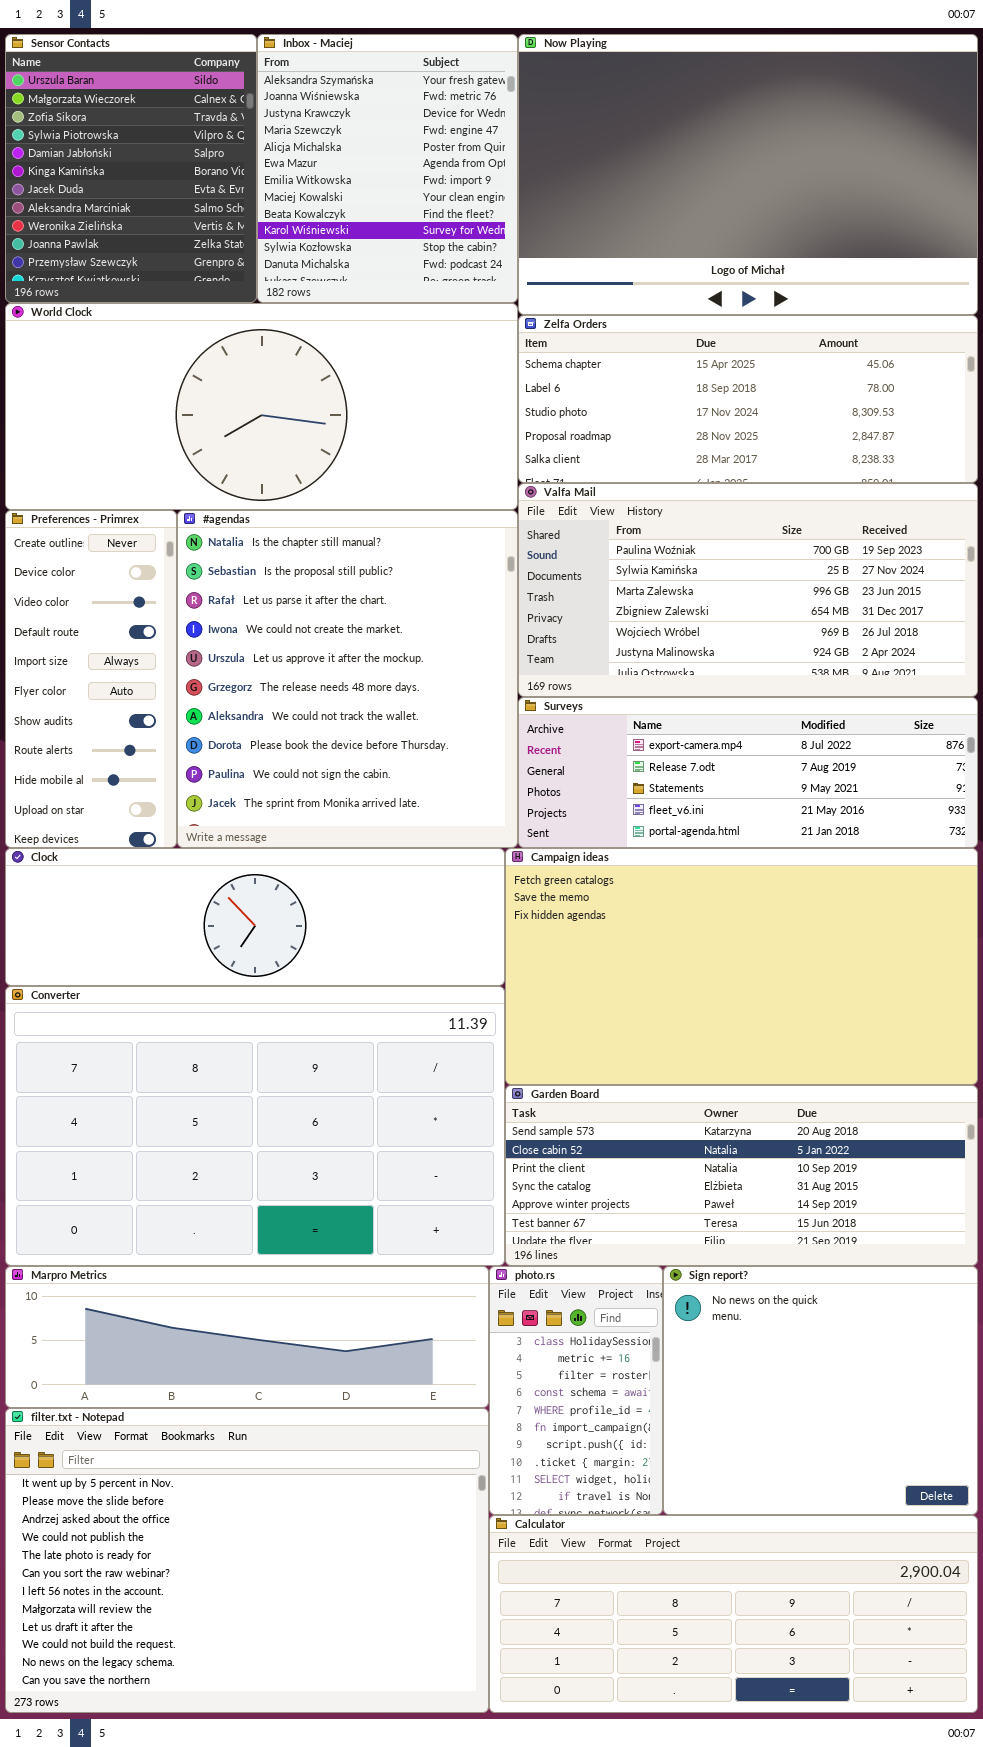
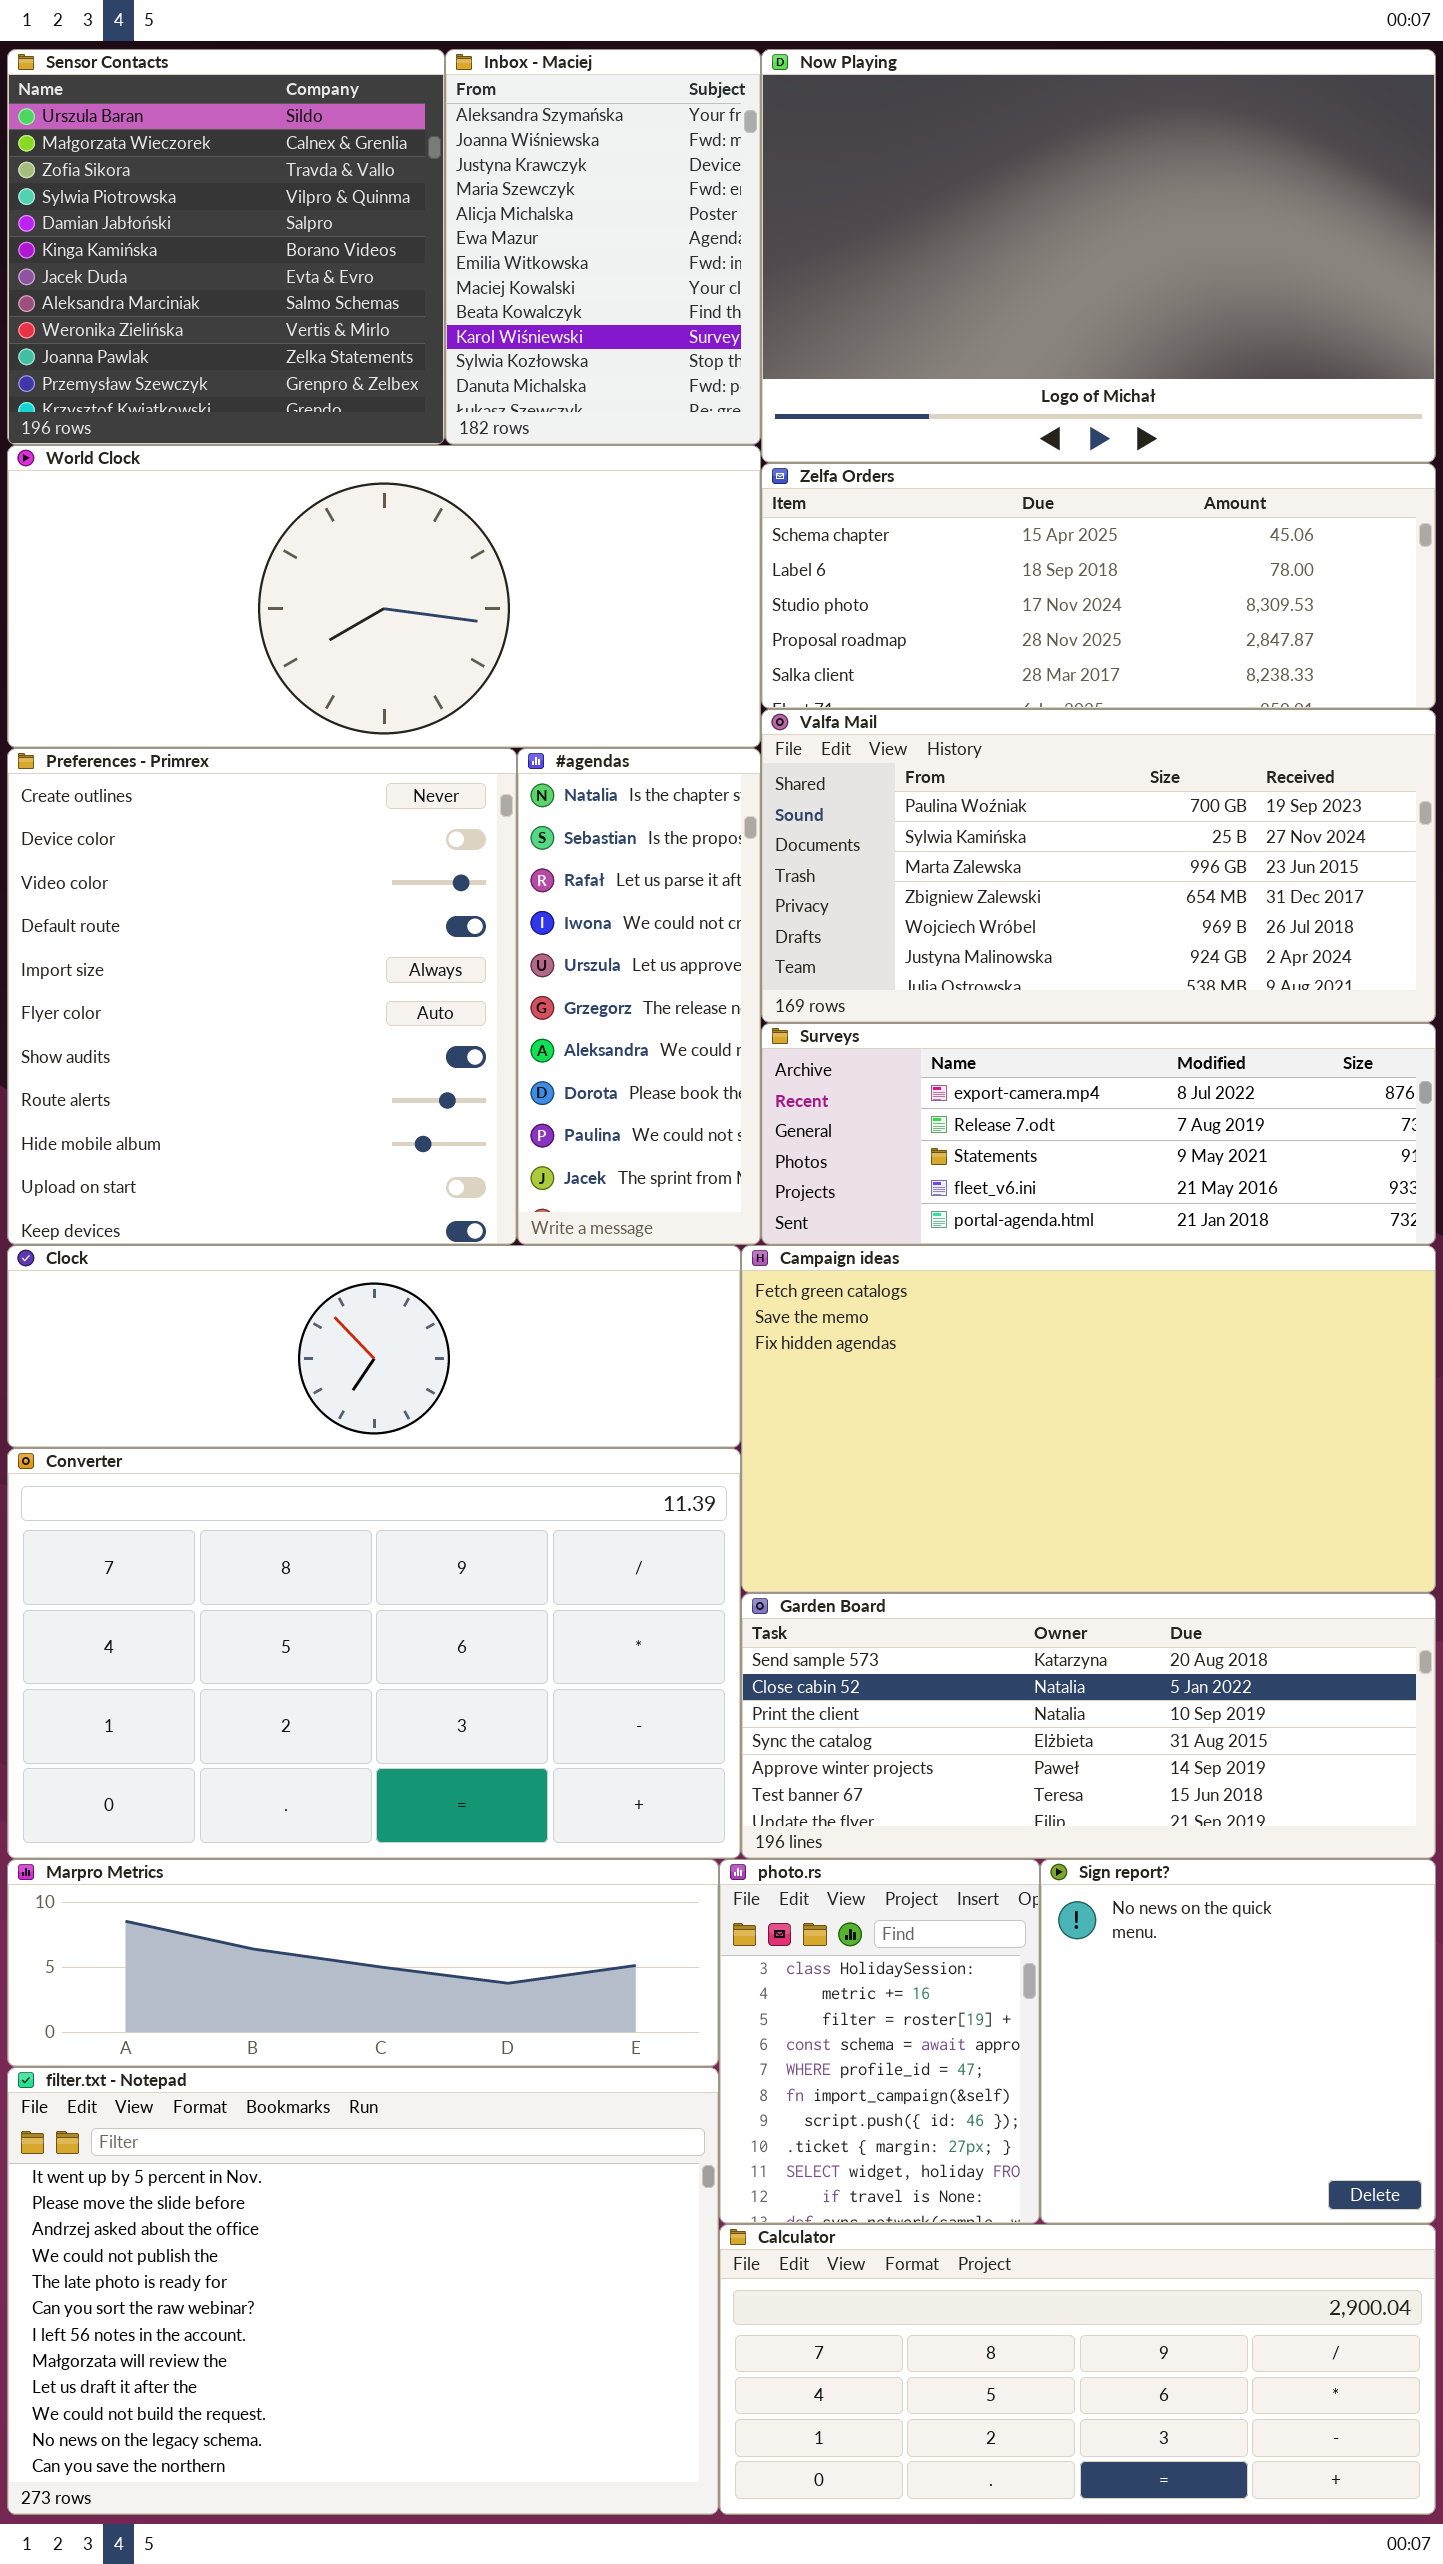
Sensor Contacts: [5,34,257,303] -> [7,49,445,445], resized
Inbox - Maciej: [257,34,518,303] -> [445,49,761,445], resized
Preferences - Primrex: [5,510,177,848] -> [7,748,517,1245], resized
#agendas: [177,510,518,848] -> [517,748,761,1245], resized
photo.rs: [489,1266,663,1515] -> [719,1859,1040,2224], resized
Sign report?: [663,1266,978,1515] -> [1040,1859,1436,2224], resized

